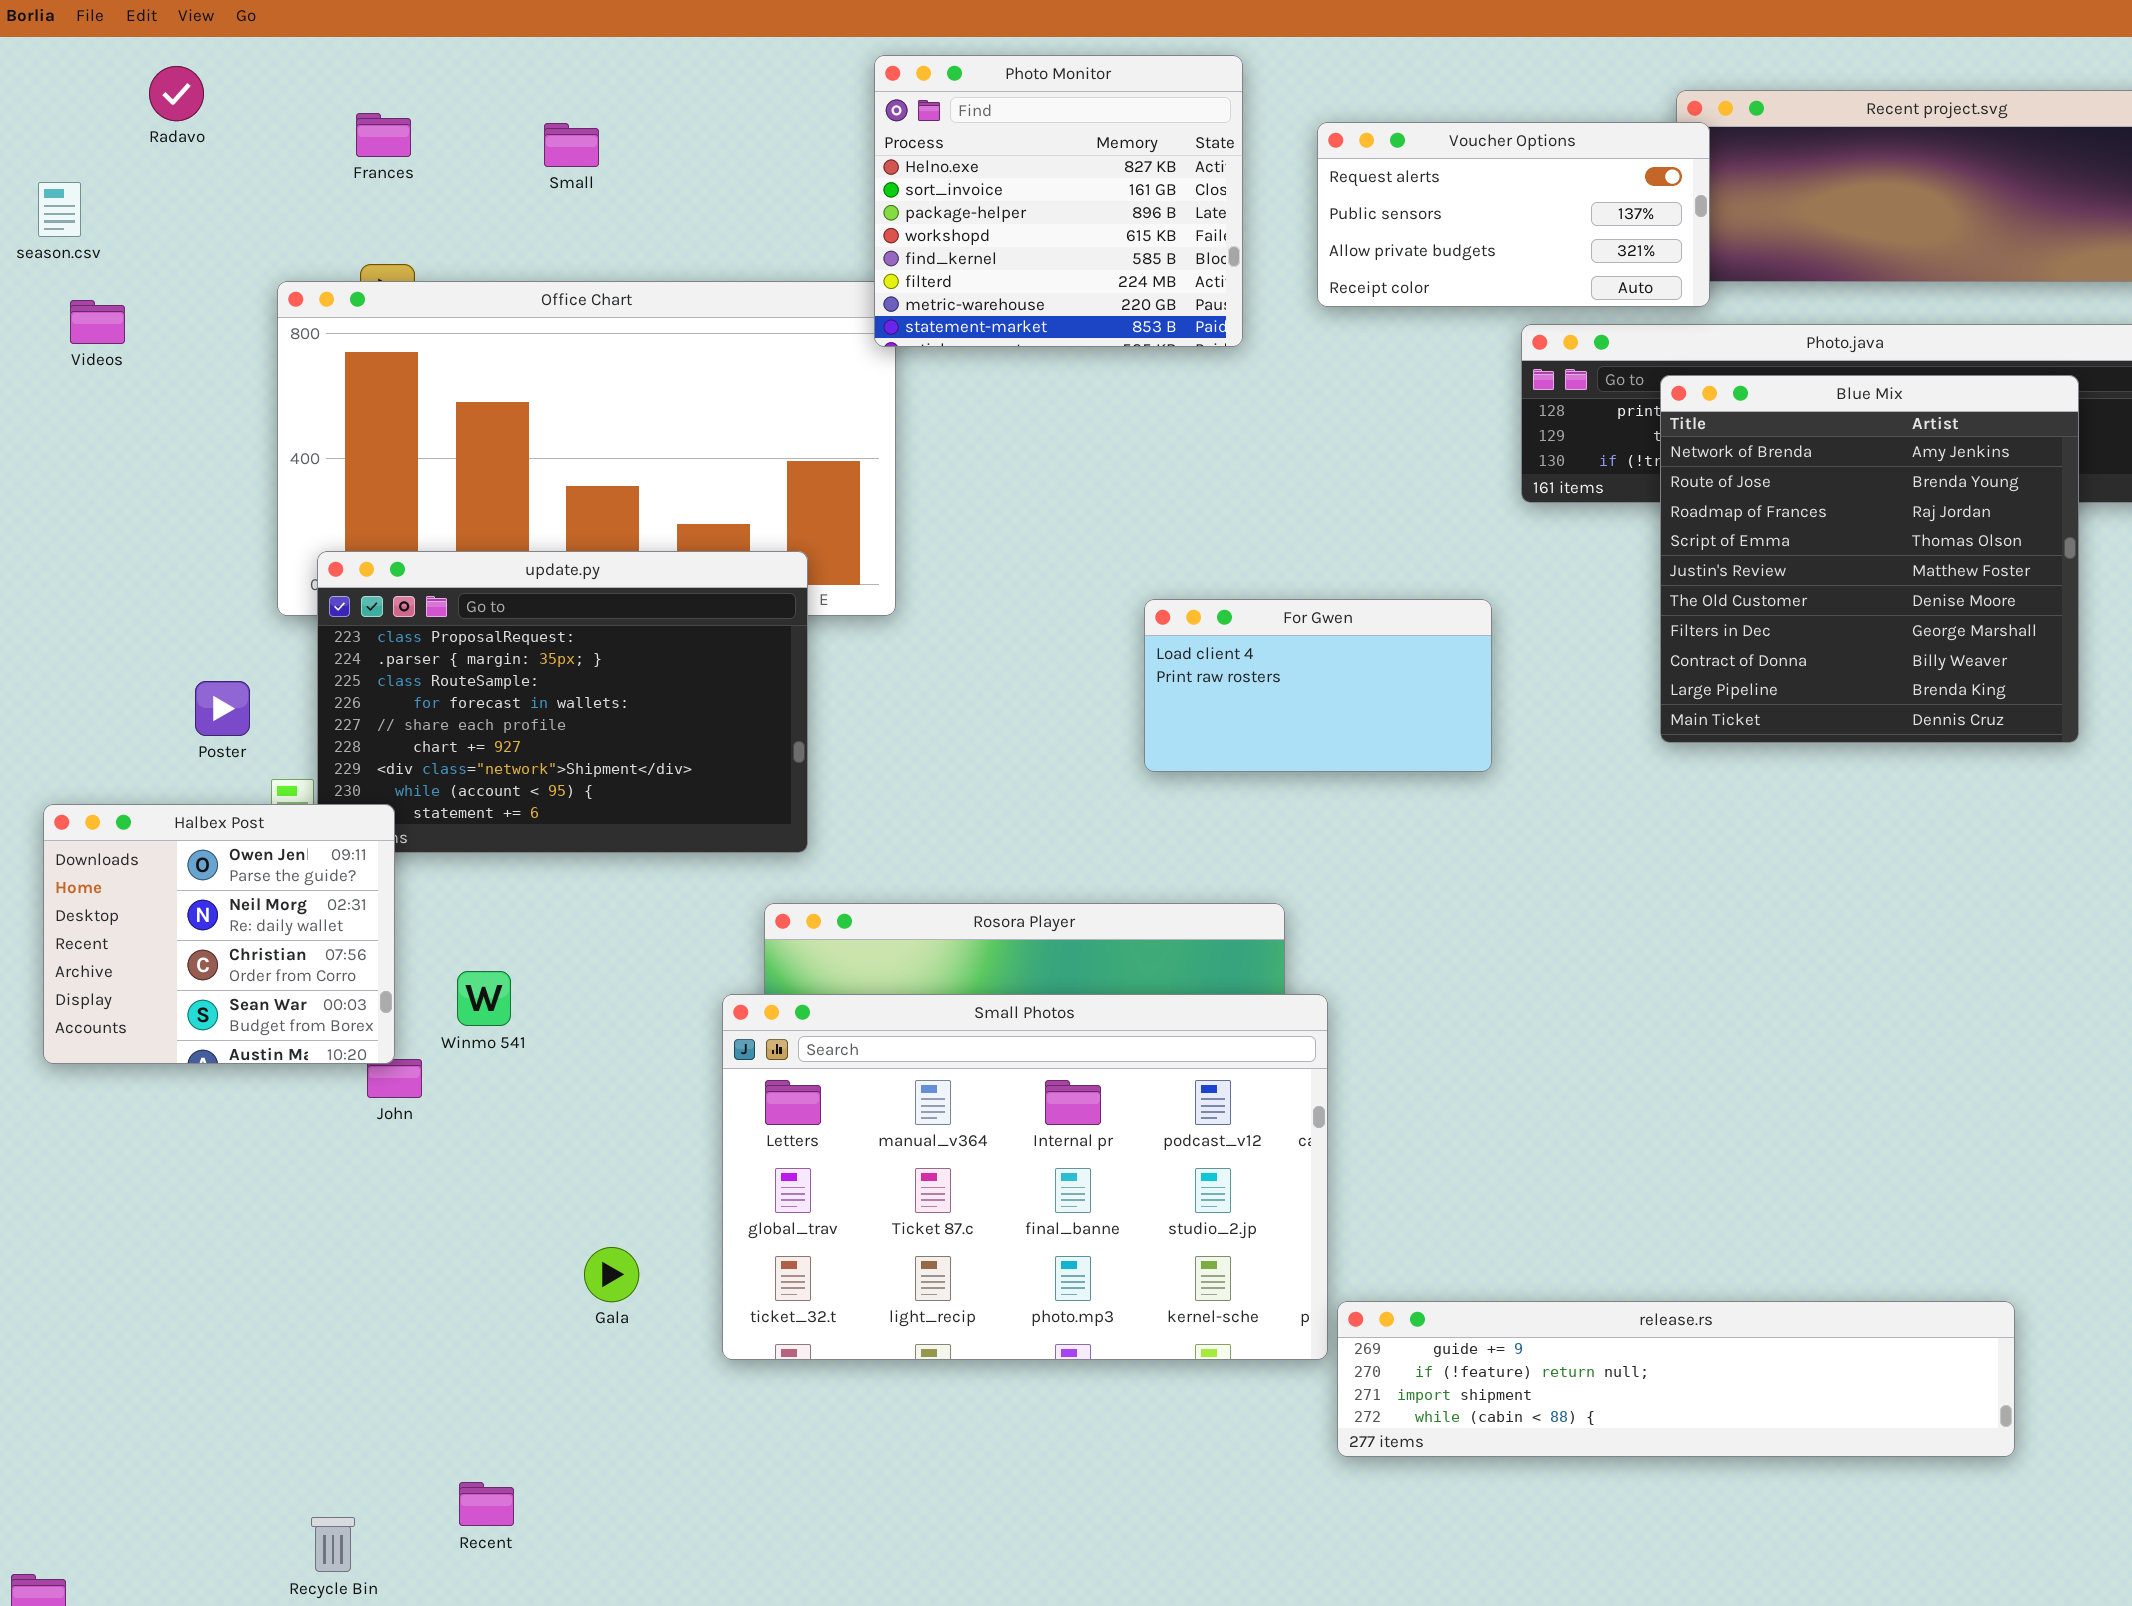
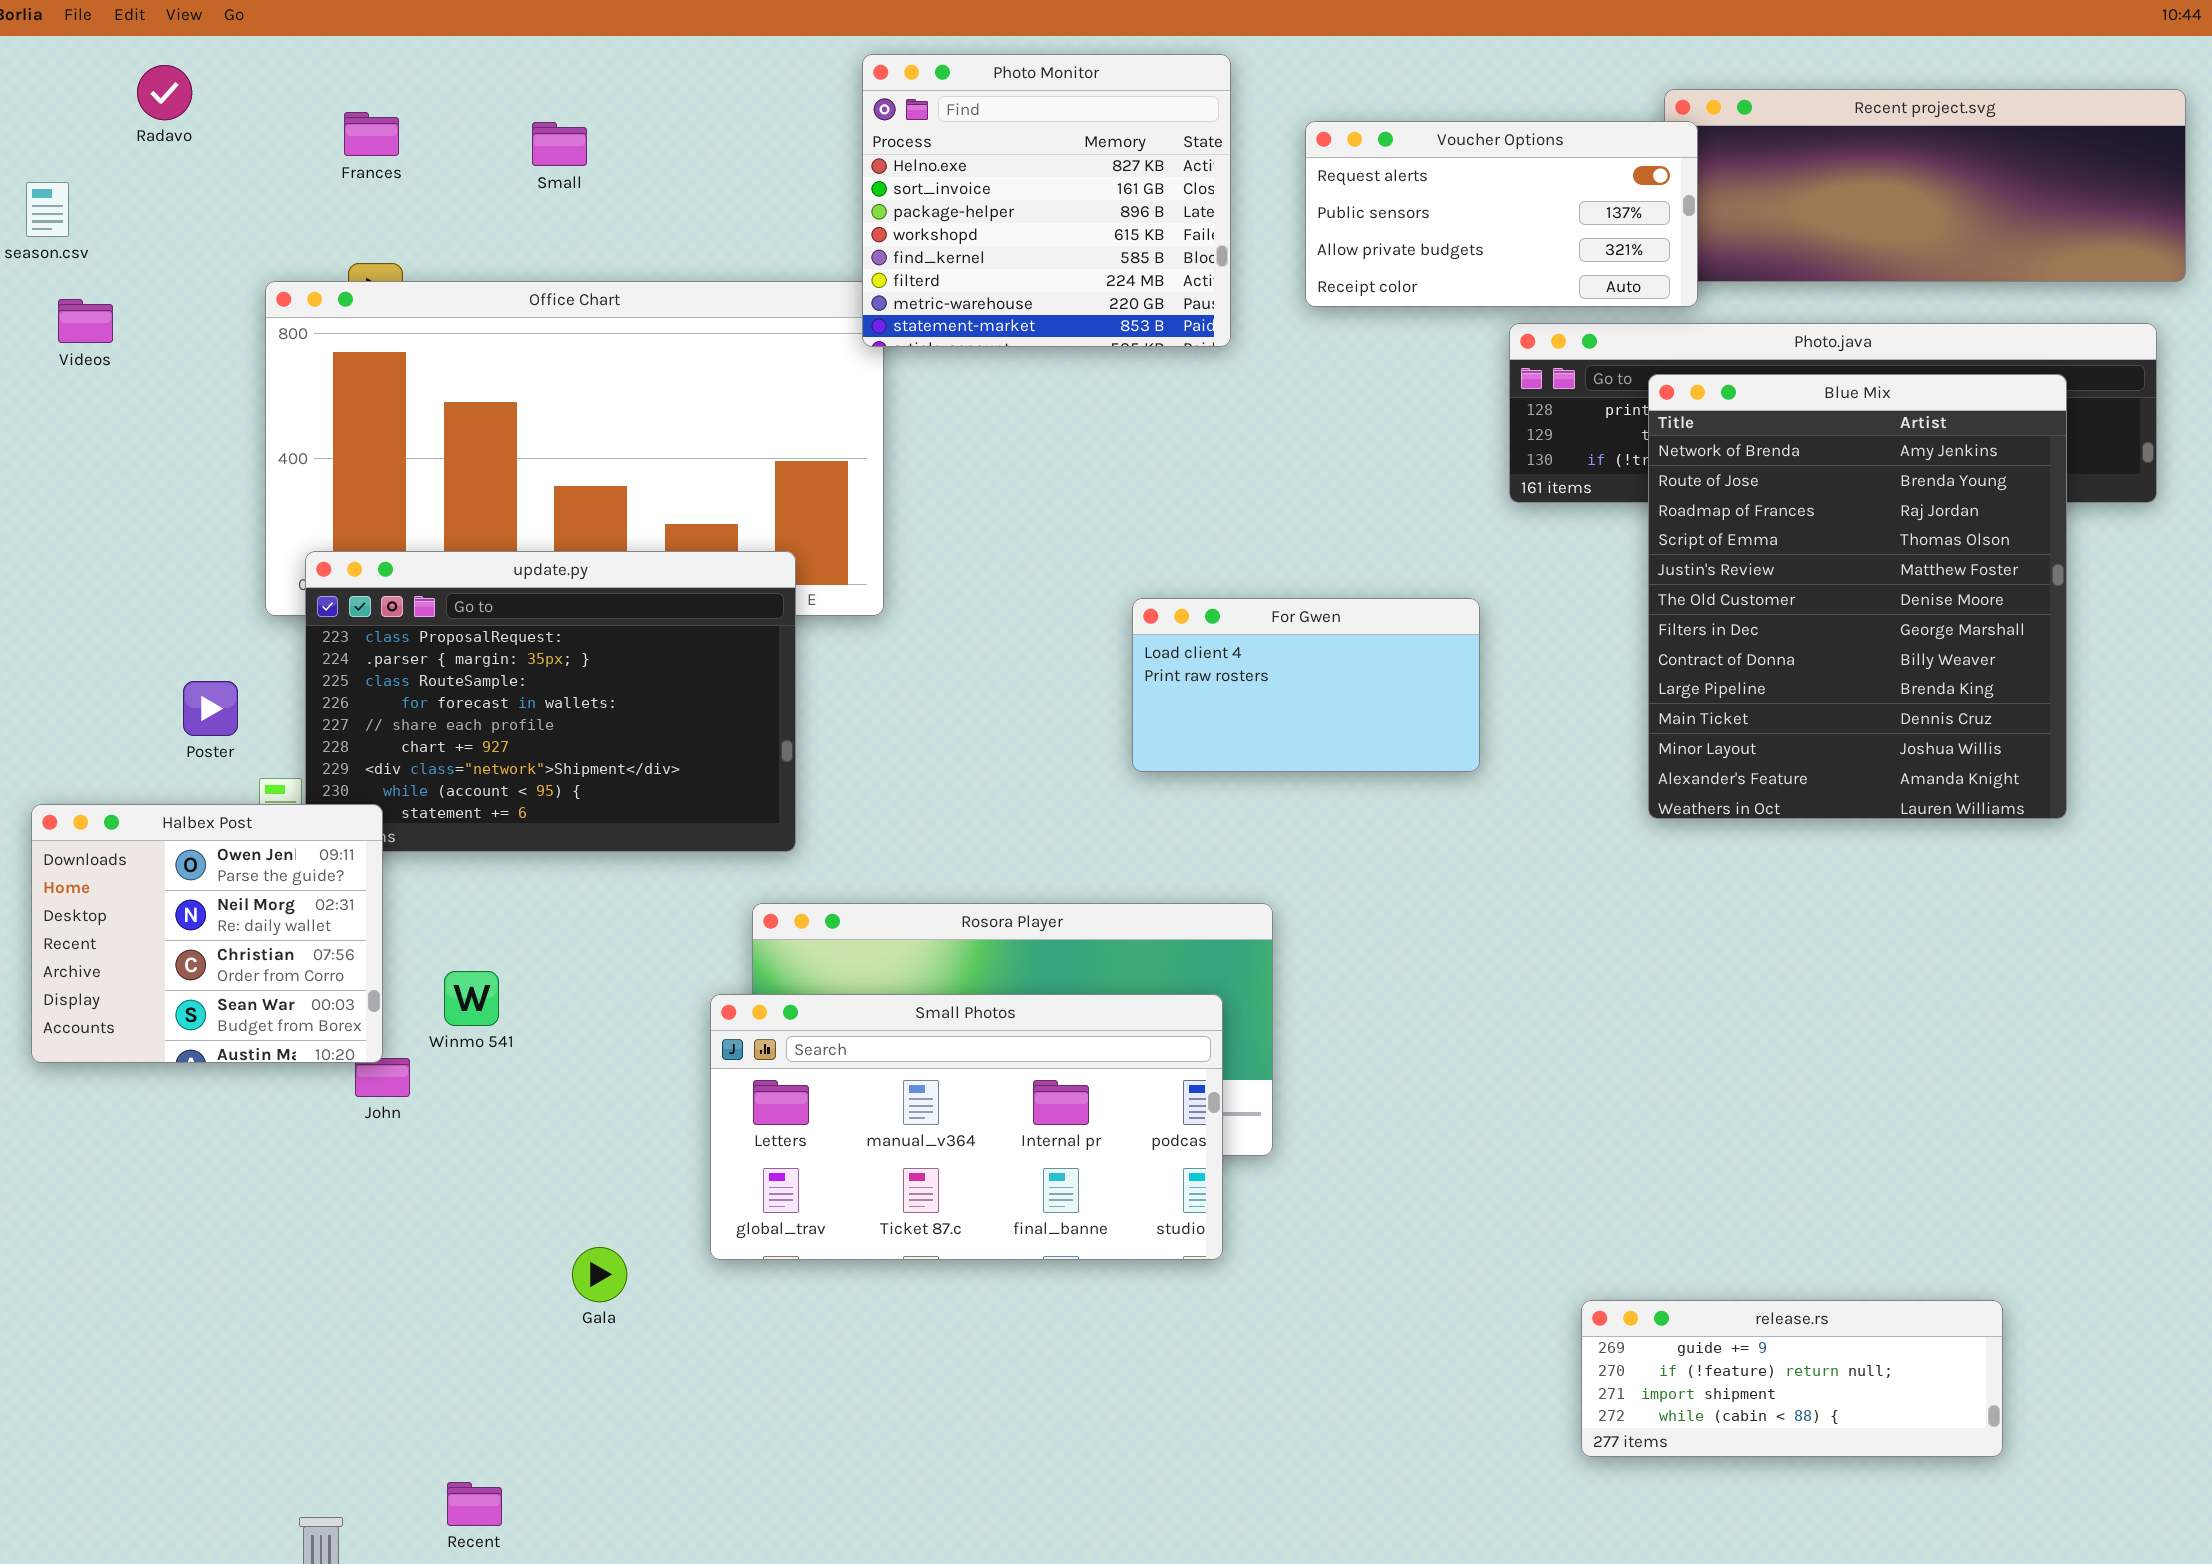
Blue Mix: [1660,375,2079,743] -> [1648,374,2067,819], resized
Small Photos: [722,994,1328,1360] -> [710,994,1223,1260], resized
release.rs: [1337,1301,2015,1457] -> [1581,1300,2003,1457], resized

